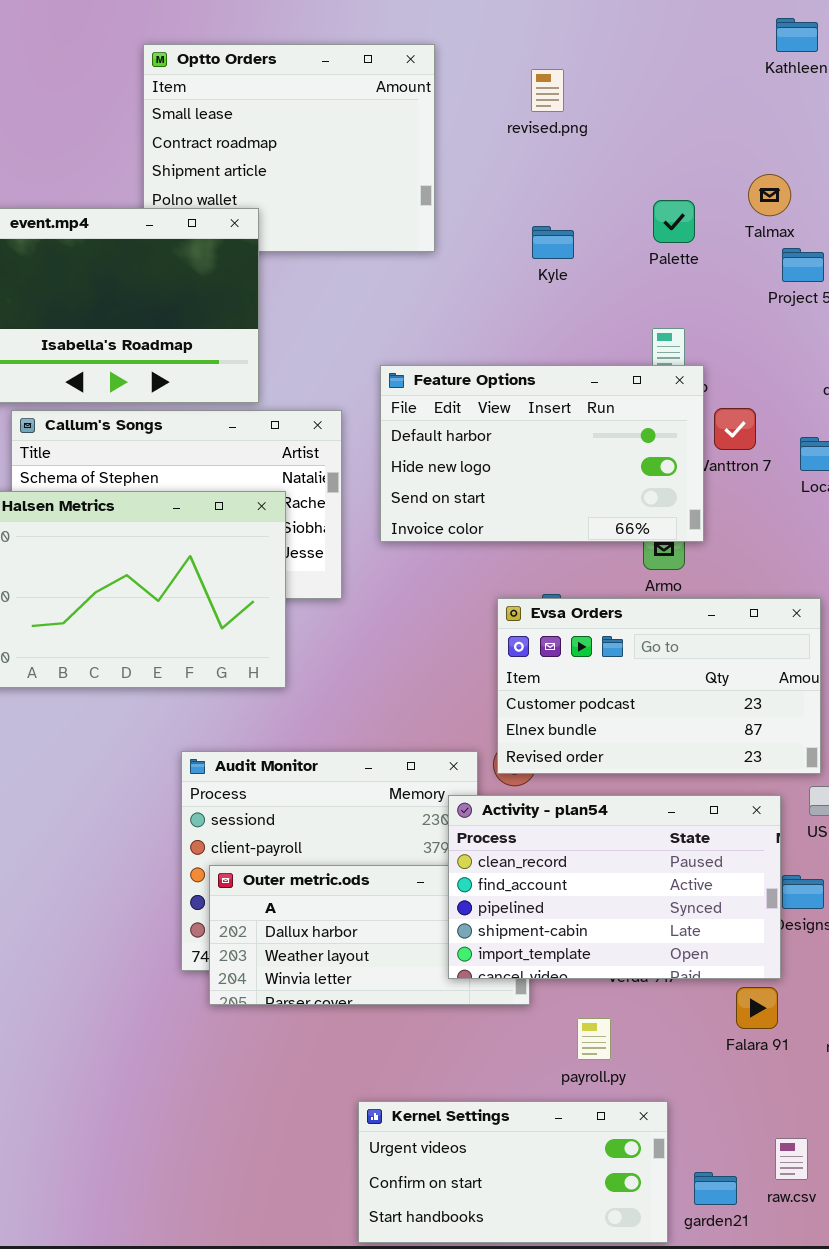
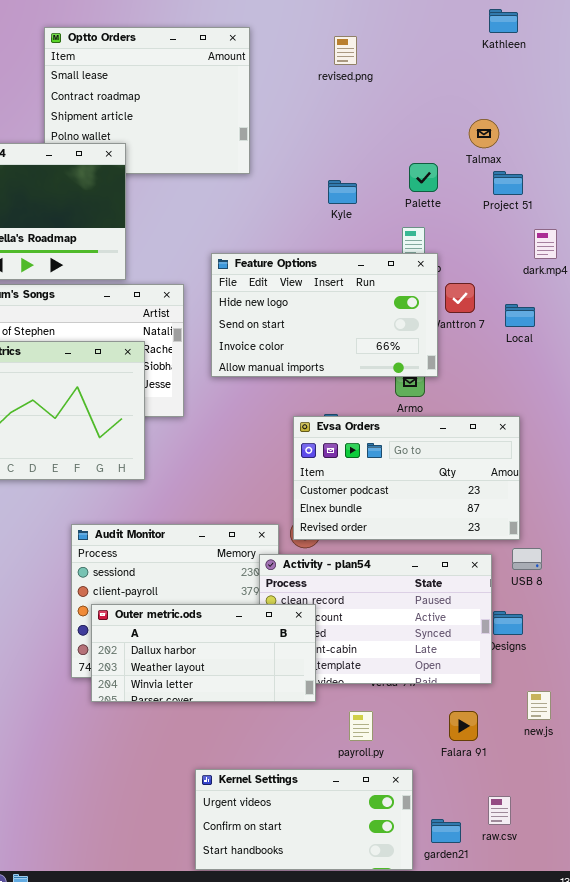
revised.png: [531,69,564,112] -> [334,36,357,65], moved
Palette: [653,200,695,243] -> [409,163,438,192], moved
Kyle: [532,226,574,259] -> [328,180,357,204], moved
Feature Options: [380,365,704,542] -> [211,253,438,377], scrolled down 1 row
Outer metric.ods: [209,865,530,1005] -> [91,604,316,702], raised
Falara 91: [736,987,778,1029] -> [449,711,478,741], moved

